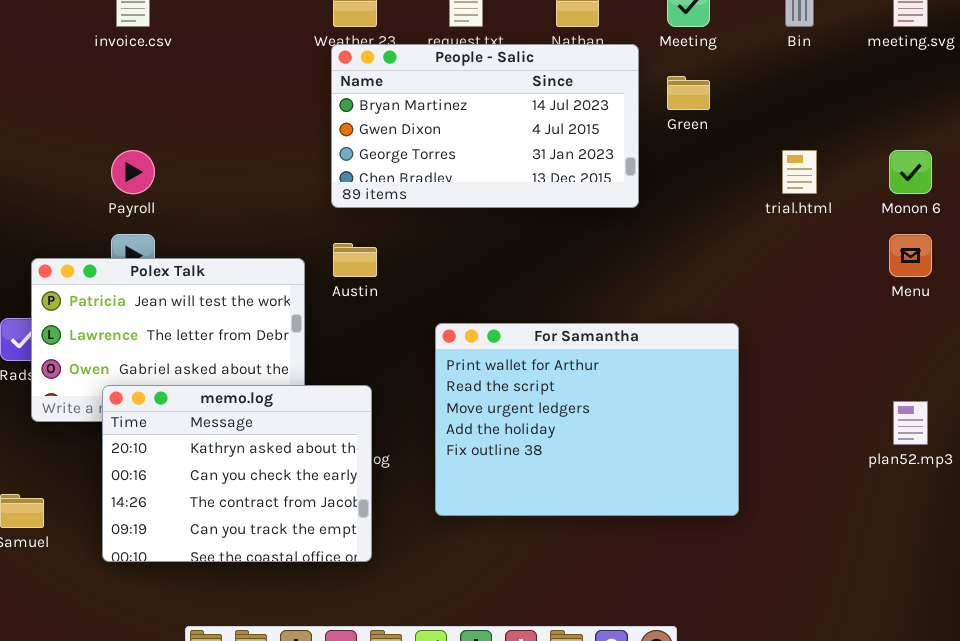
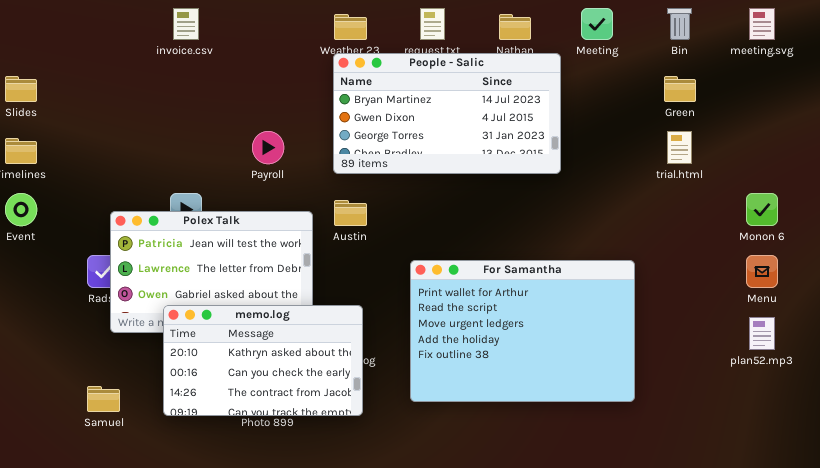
Green: [667,76,710,110] -> [664,76,696,102], moved
Payroll: [111,150,155,194] -> [252,131,284,164], moved
Monon 6: [889,150,932,194] -> [746,193,778,226], moved
Menu: [889,234,932,277] -> [746,255,778,288], moved
memo.log: [102,385,372,562] -> [163,305,363,416], resized

